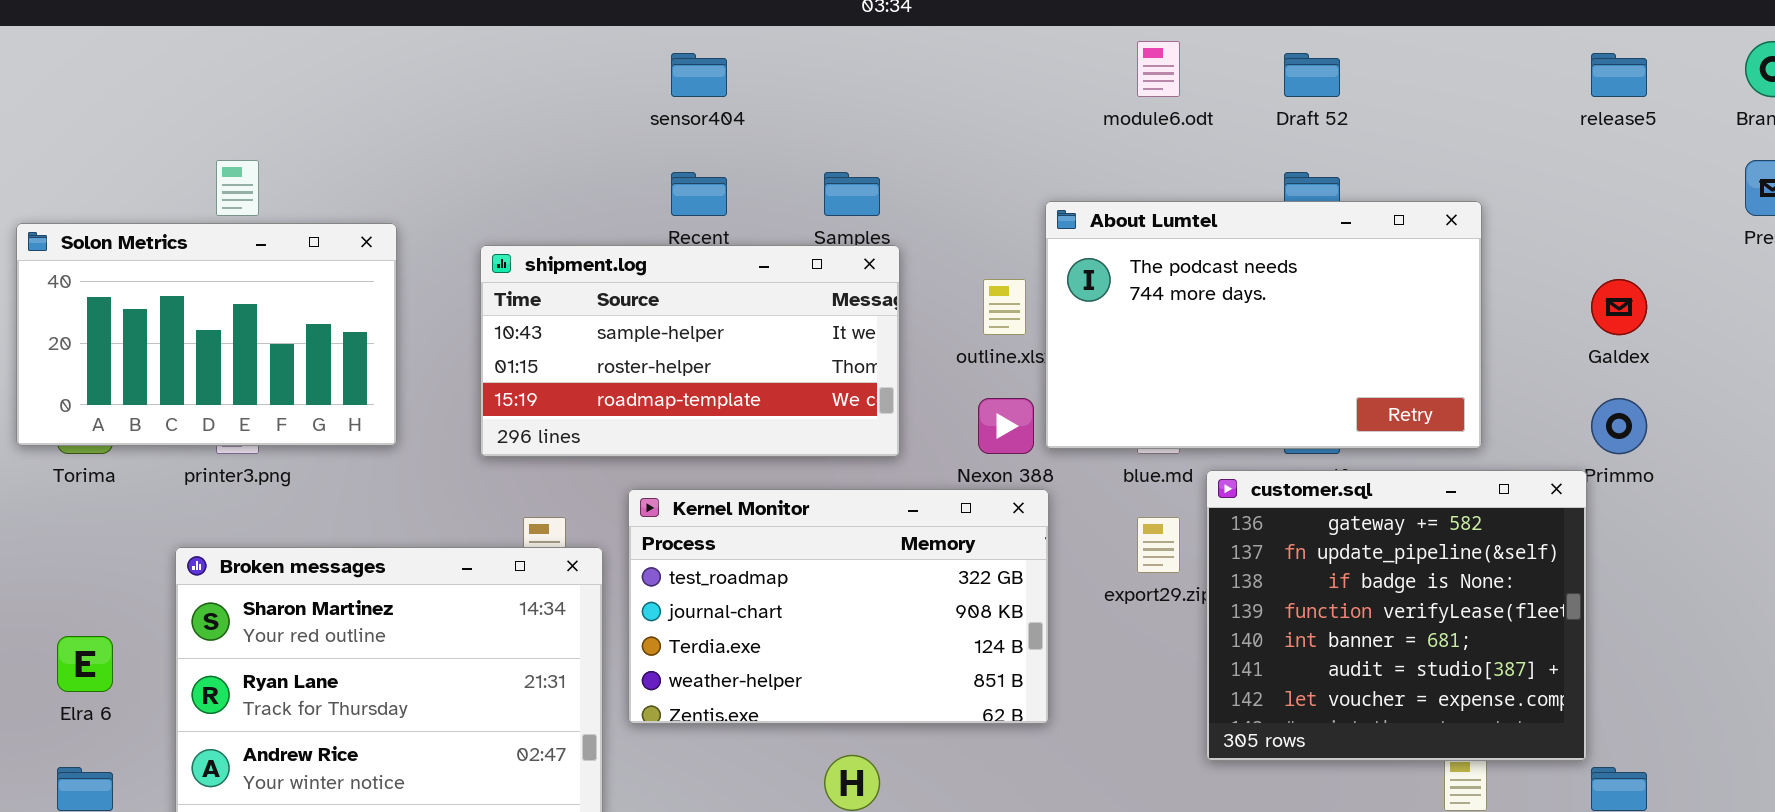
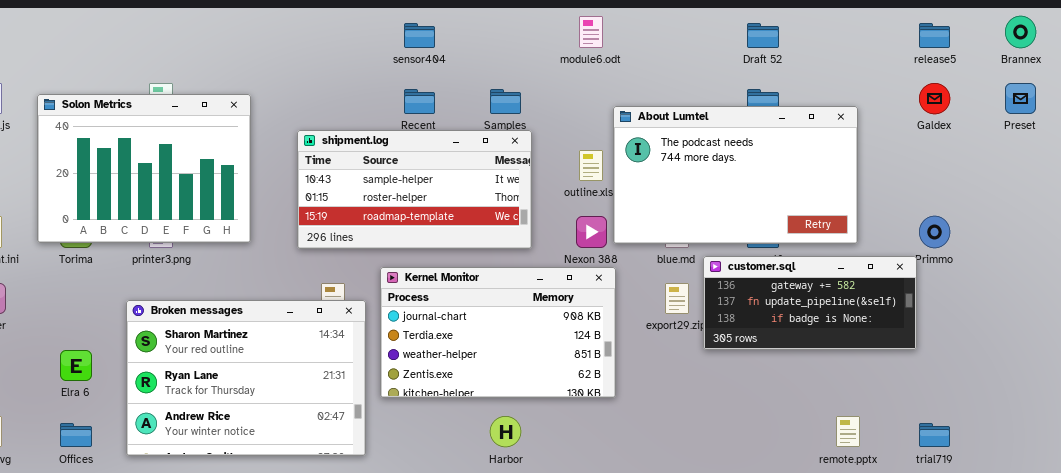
module6.odt: [1137,41,1180,97] -> [579,16,603,48], moved
Solon Metrics: [16,223,397,446] -> [37,94,251,243], resized
Galdex: [1591,279,1647,335] -> [919,83,950,114], moved
customer.sql: [1206,470,1587,761] -> [703,256,917,350], resized
Kernel Monitor: [628,489,1049,724] -> [380,267,616,398], scrolled down 1 row

